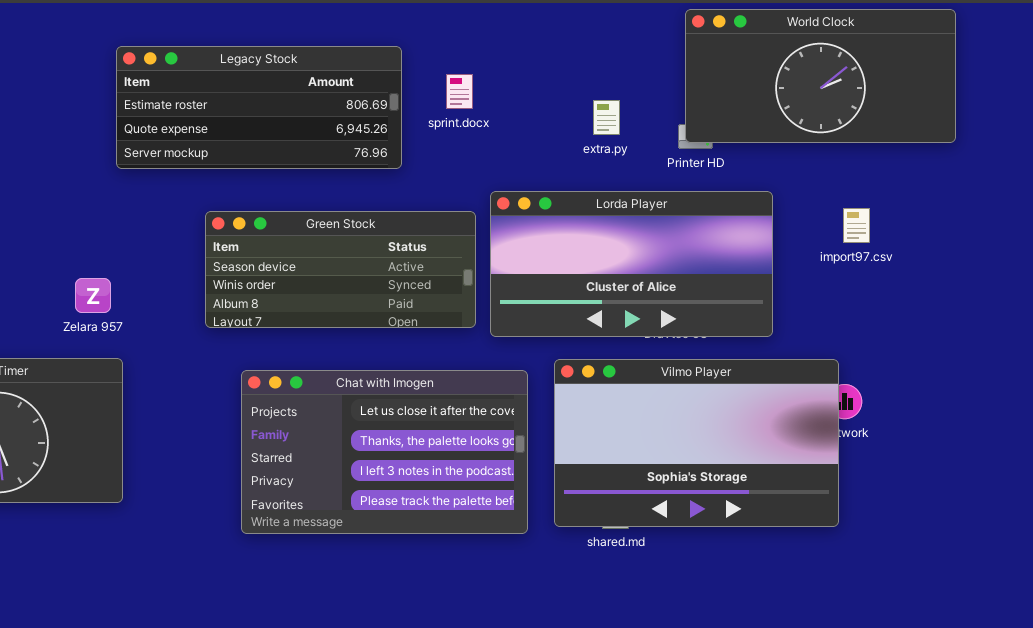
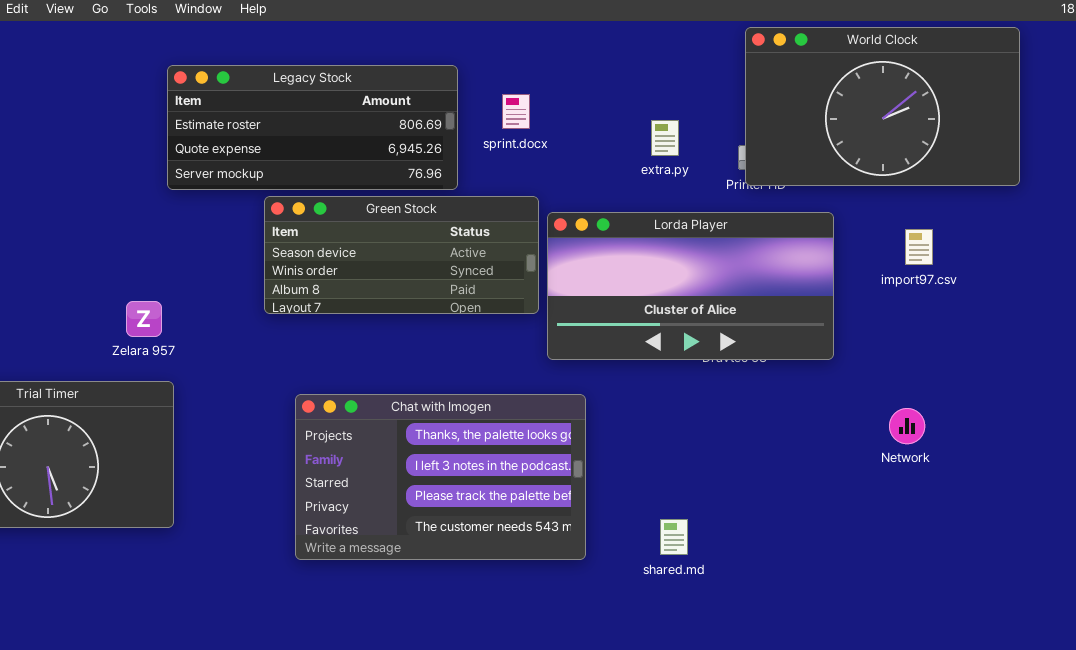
World Clock: [685,9,956,143] -> [745,27,1020,186], resized
Green Stock: [205,211,476,328] -> [264,196,539,314], moved
Vilmo Player: [554,359,839,527] -> none, closed
Chat with Imogen: [241,370,528,534] -> [295,394,586,560], scrolled down 1 row

